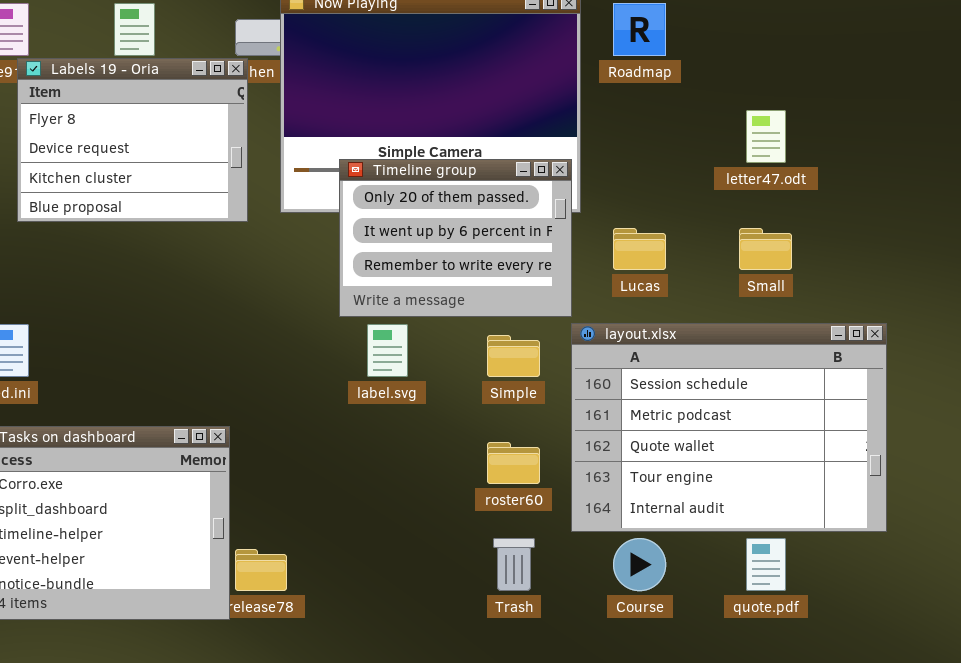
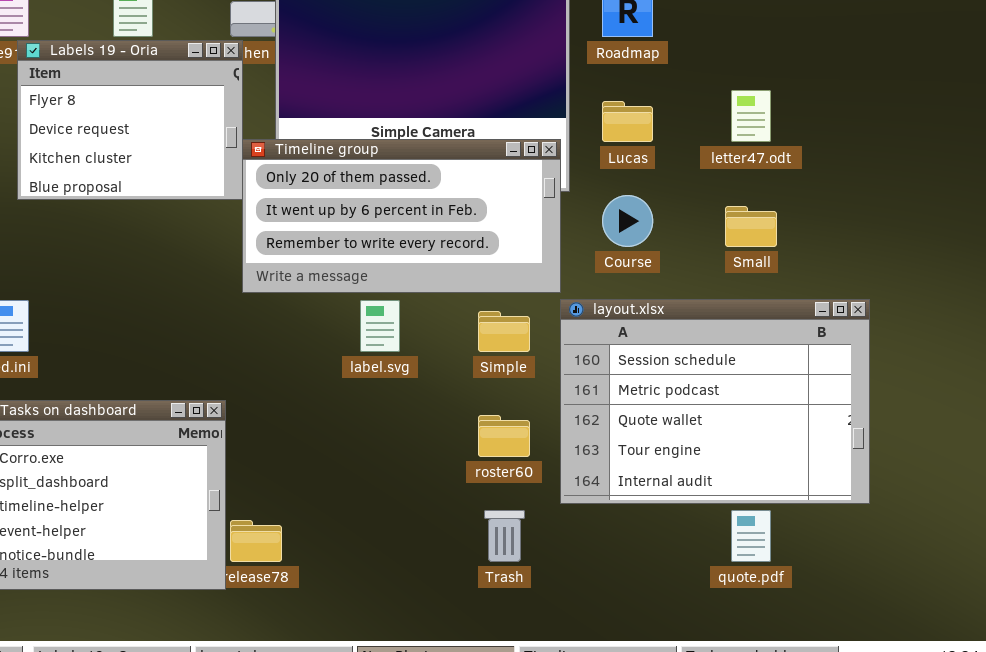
Timeline group: [339,159,572,317] -> [242,139,561,293], resized
Lucas: [613,228,666,270] -> [602,101,653,142], moved
Course: [613,538,666,591] -> [602,195,653,247], moved

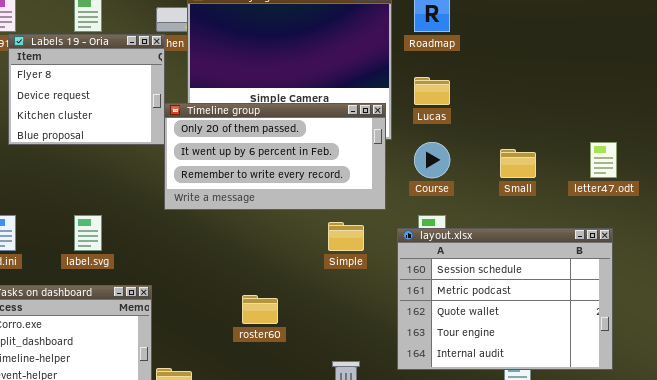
letter47.odt: [731,90,771,142] -> [590,142,617,178], moved
layout.xlsx: [560,299,870,504] -> [397,228,613,370], moved
label.svg: [360,300,400,352] -> [74,215,102,251], moved
roster60: [478,415,530,457] -> [242,295,278,324], moved

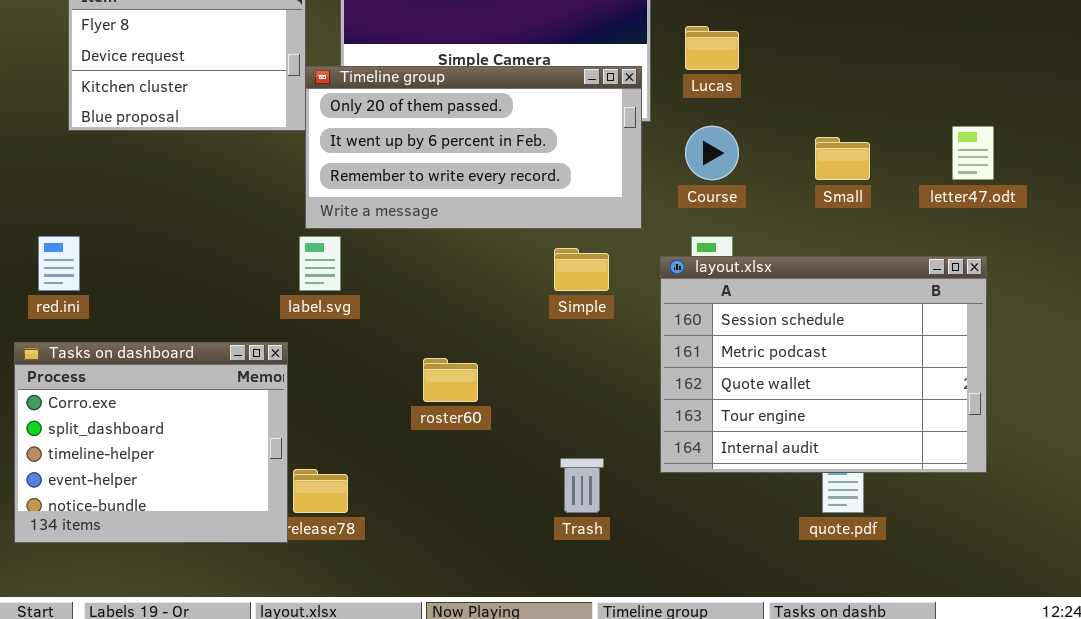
label.svg: [74,215,102,251] -> [299,236,341,291], moved

